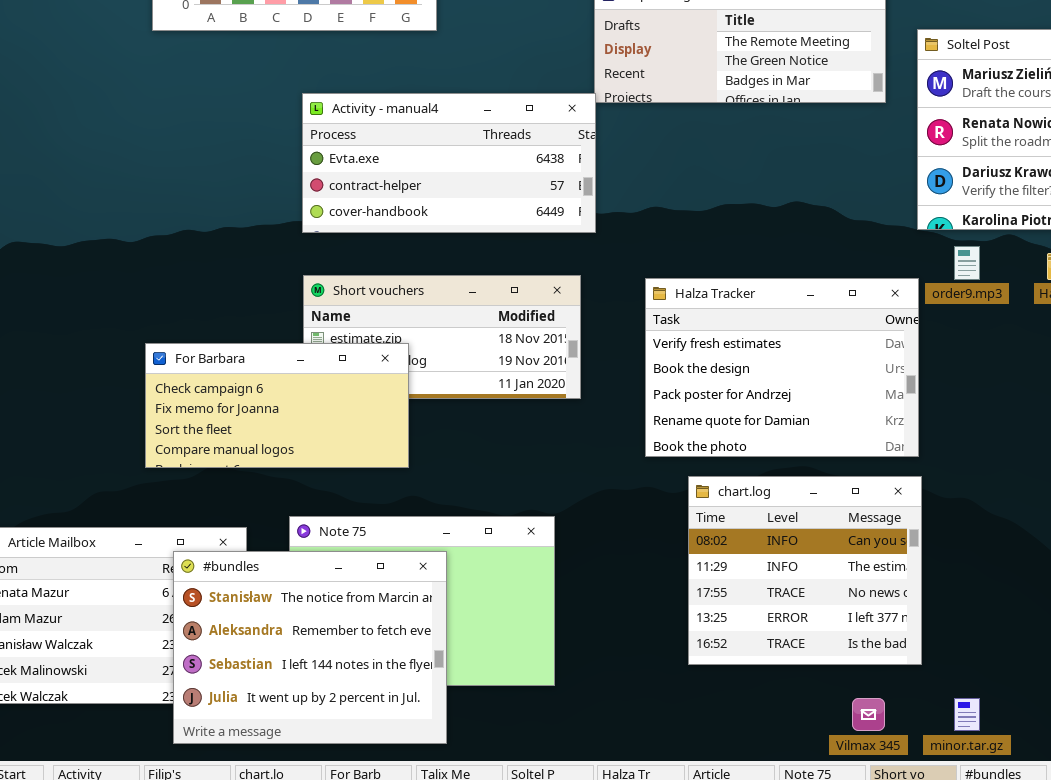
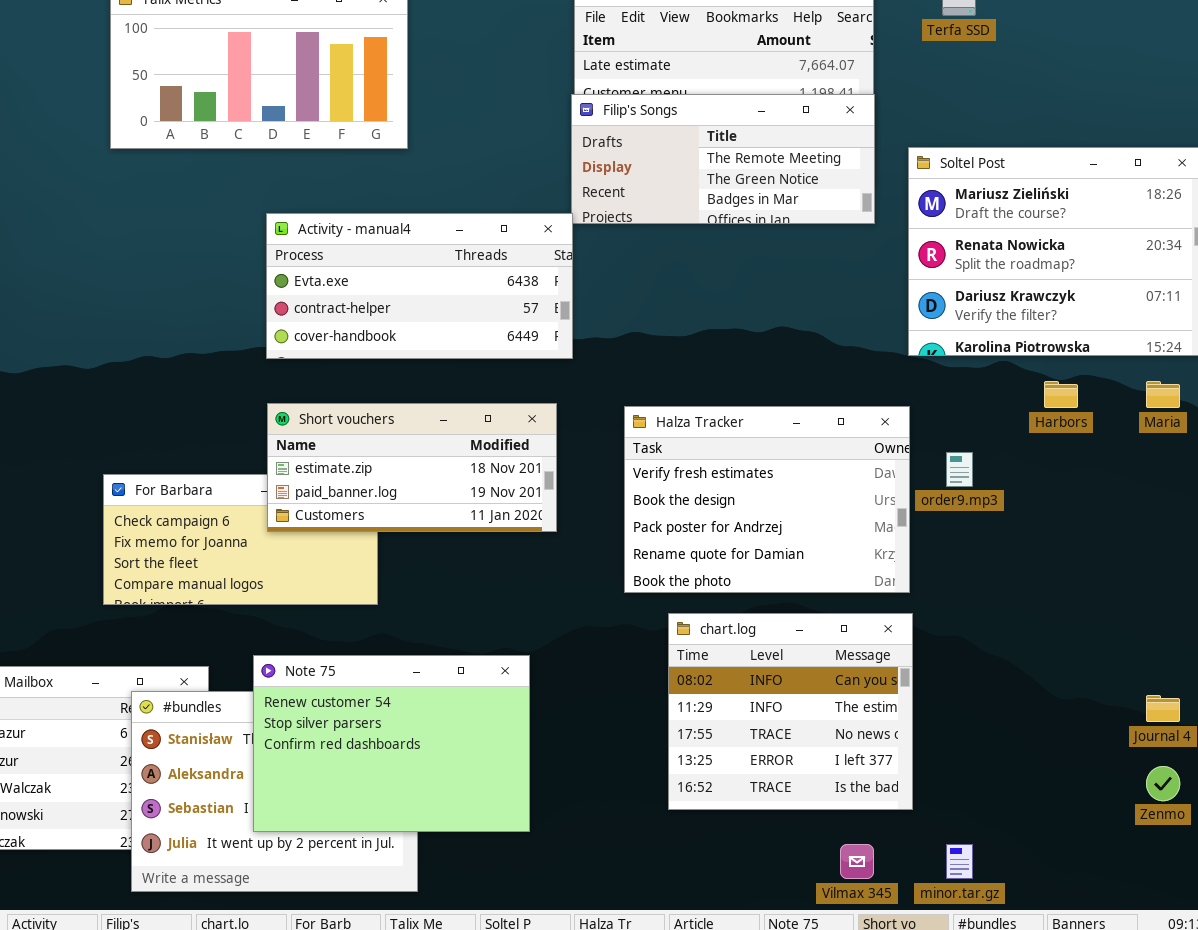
order9.mp3: [954,246,980,280] -> [946,452,973,487], moved
Short vouchers: [303,275,581,399] -> [267,403,557,532], raised
Note 75: [289,516,555,686] -> [253,655,530,832], raised

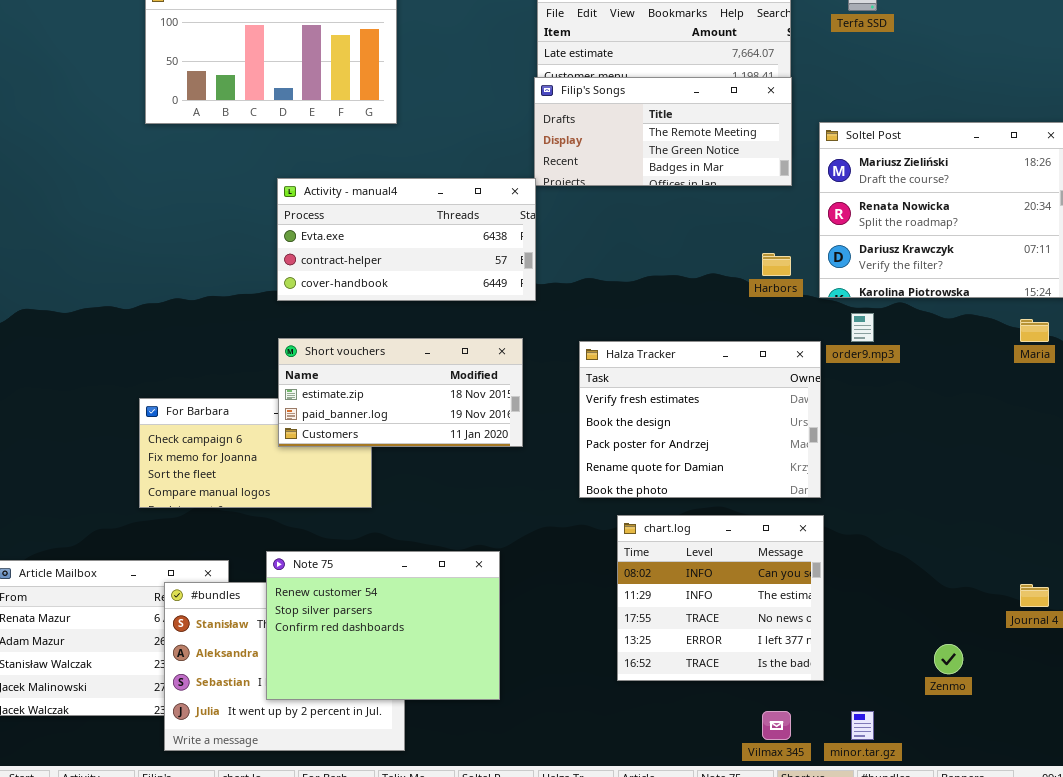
Harbors: [1044,381,1078,408] -> [762,253,791,276], moved
order9.mp3: [946,452,973,487] -> [851,313,874,342], moved
Zenmo: [1146,766,1180,801] -> [934,644,963,674], moved

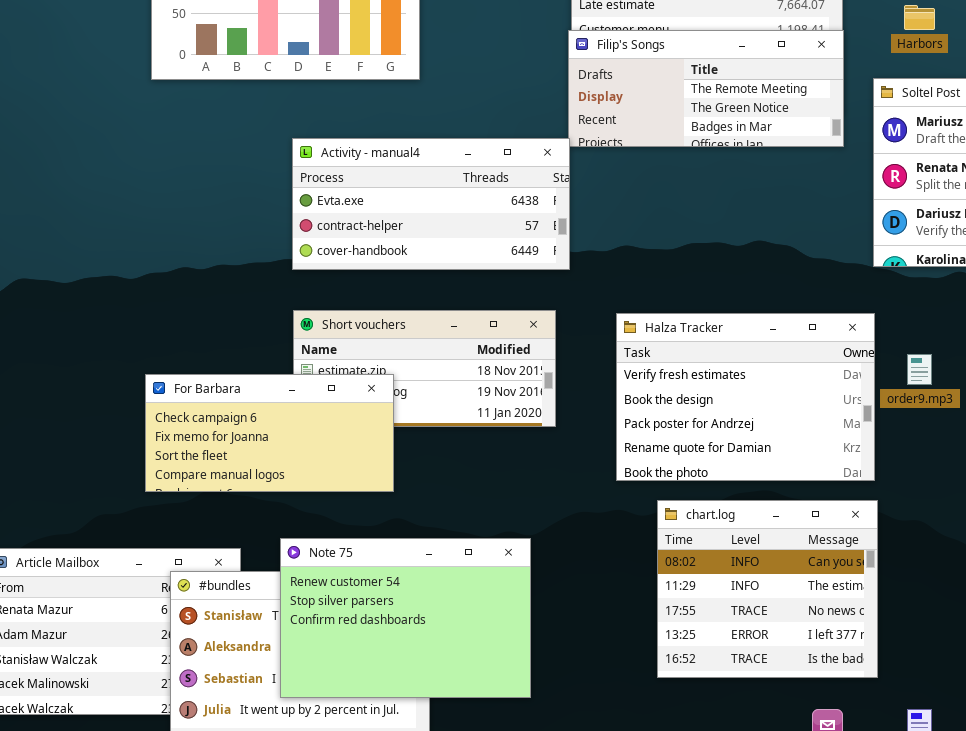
Harbors: [762,253,791,276] -> [904,5,935,30], moved
order9.mp3: [851,313,874,342] -> [907,354,932,385], moved
For Barbara: [139,398,372,508] -> [145,374,394,492], raised

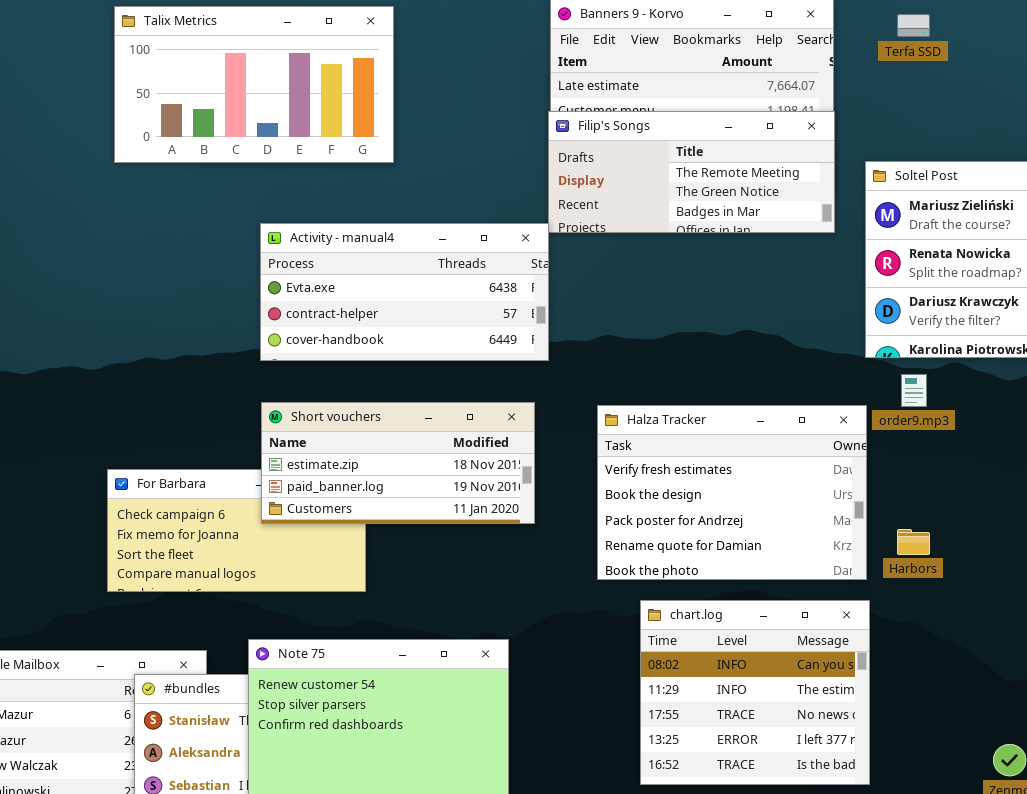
Harbors: [904,5,935,30] -> [897,529,930,555], moved
Short vouchers: [293,310,556,427] -> [261,402,535,524], raised
order9.mp3: [907,354,932,385] -> [901,374,927,407], moved

